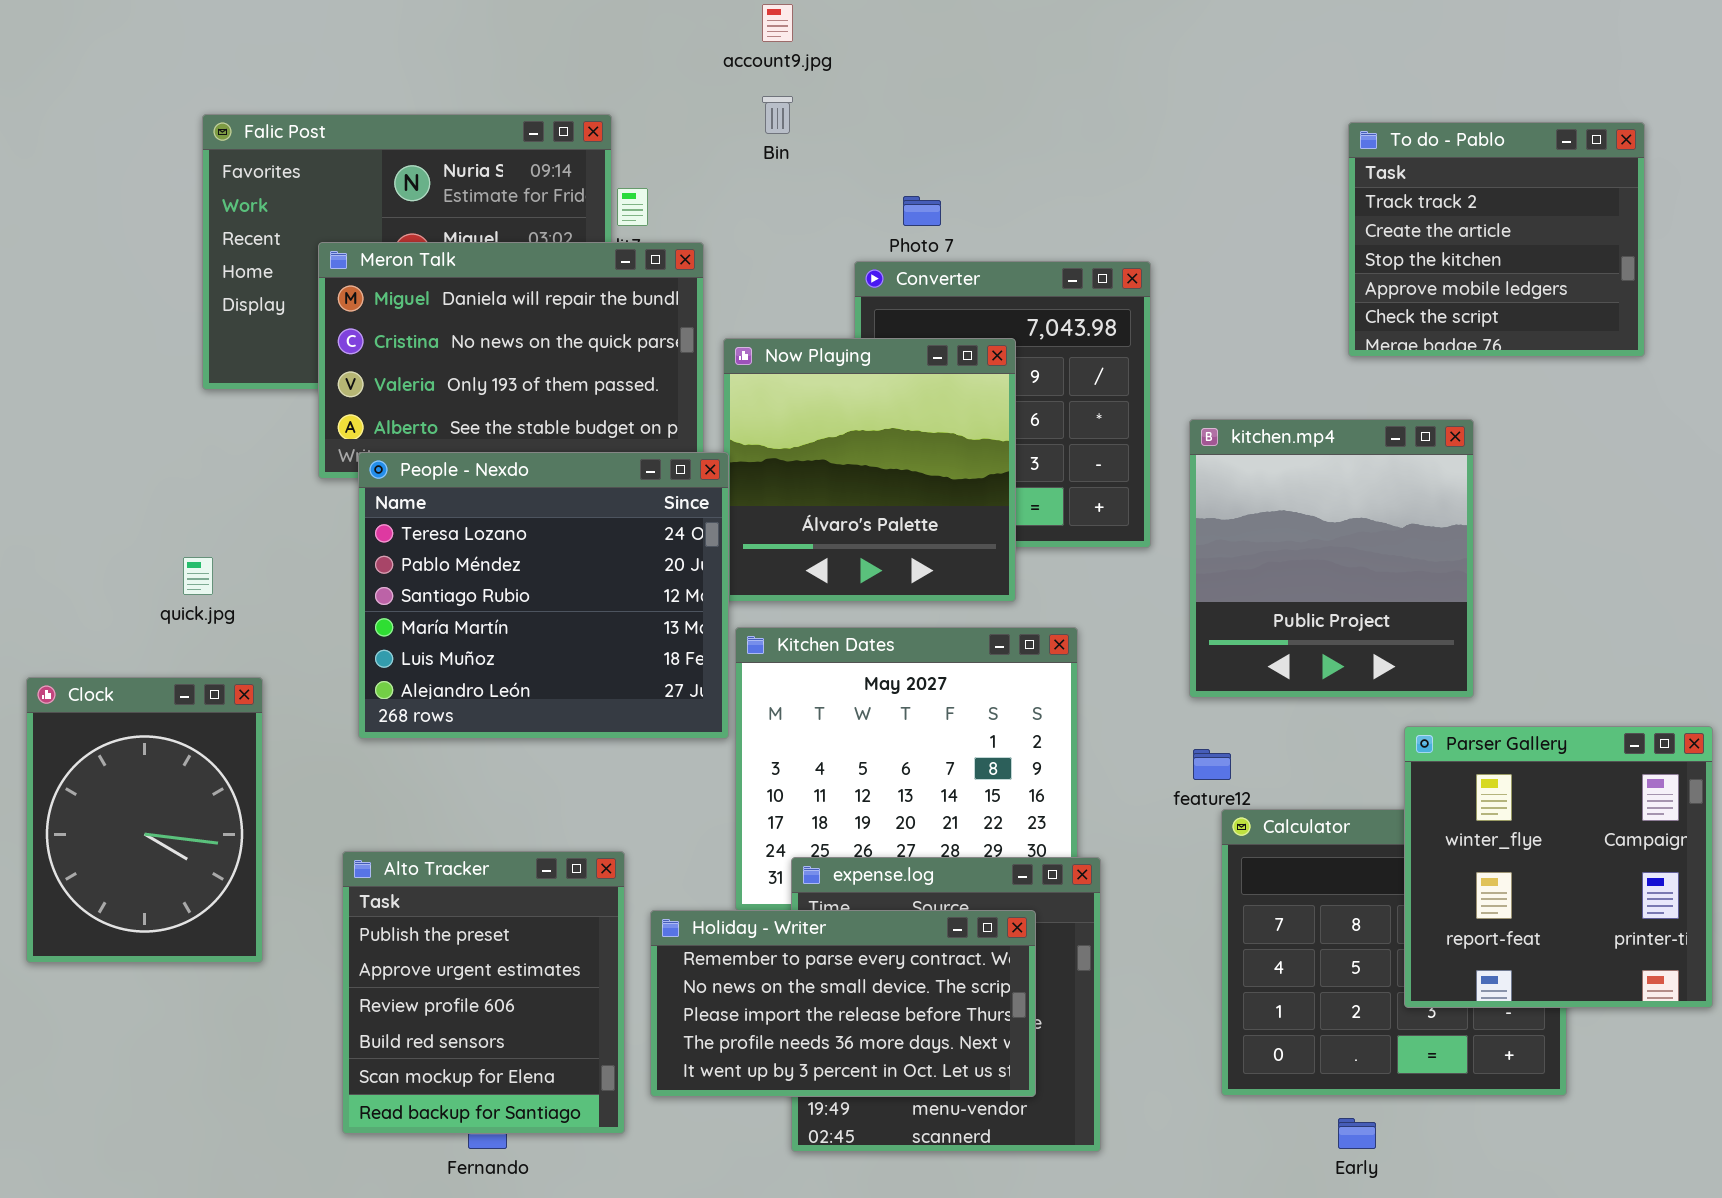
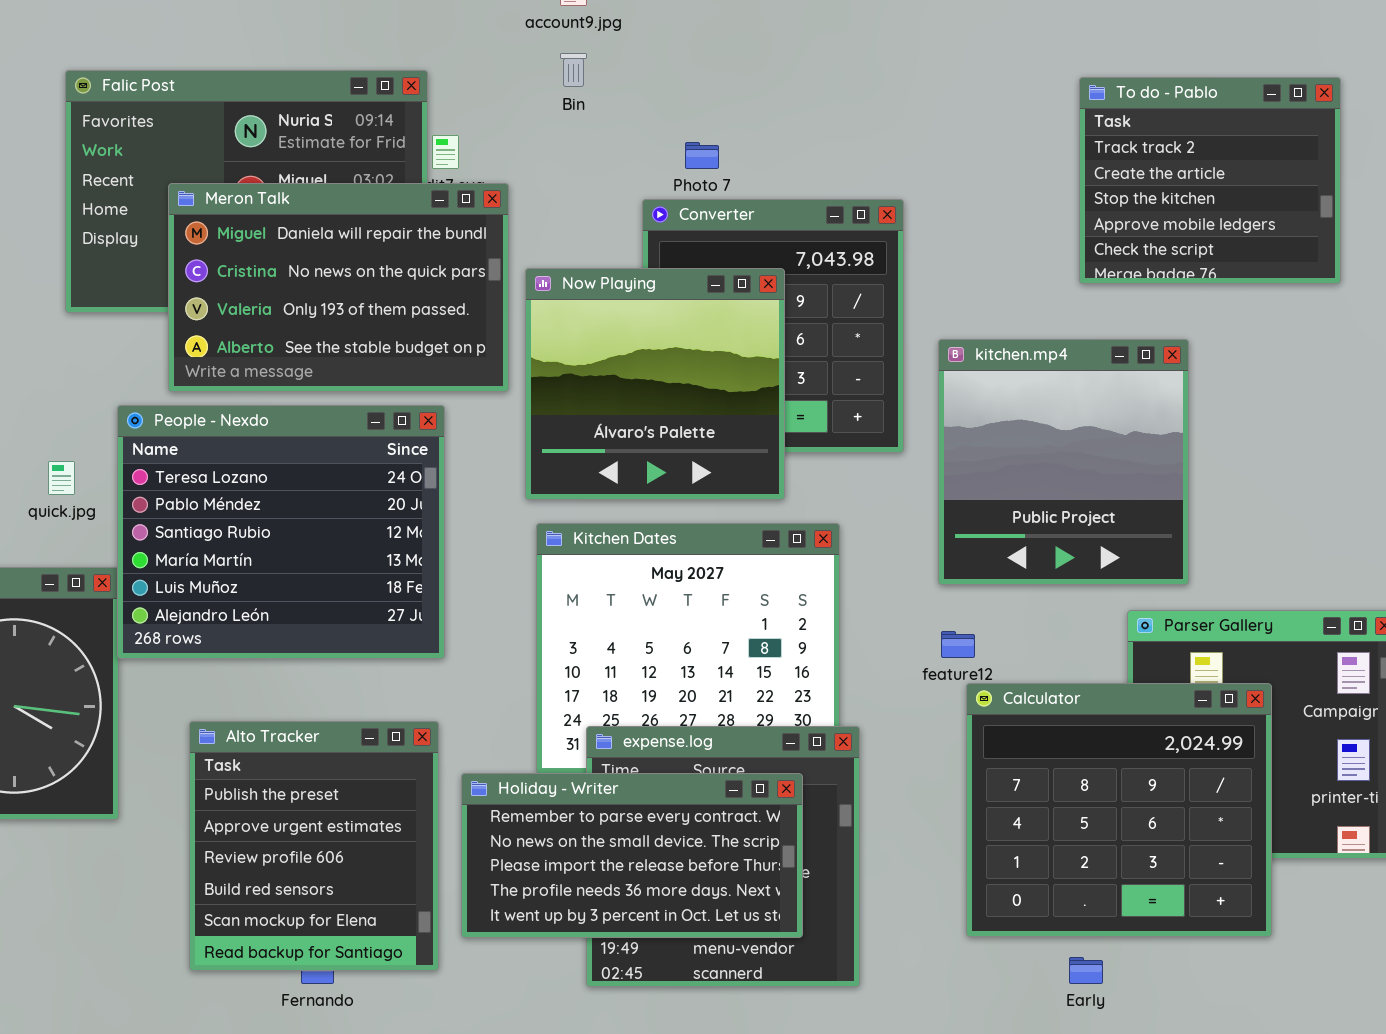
People - Nexdo: [358,452,729,739] -> [117,405,445,659], moved
Calculator: [1221,809,1567,1096] -> [966,683,1272,937], raised

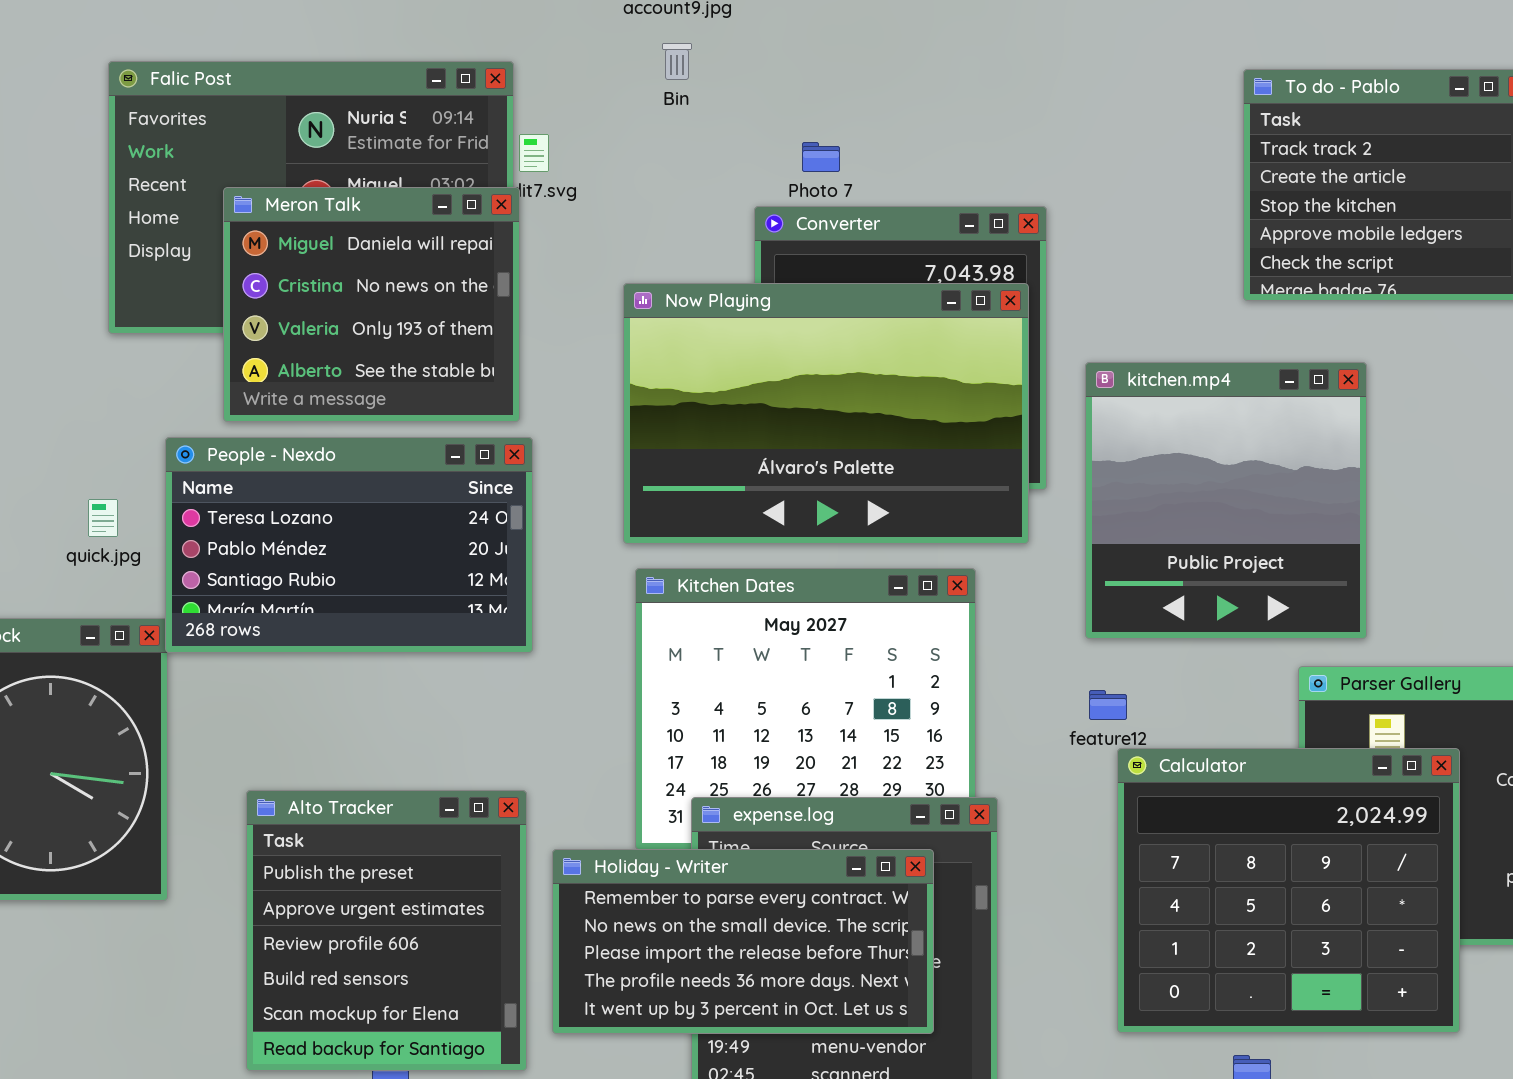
Meron Talk: [168,183,509,392] -> [223,187,520,422], resized
Now Playing: [525,268,785,500] -> [623,283,1029,544], resized
People - Nexdo: [117,405,445,659] -> [165,437,533,653], resized

